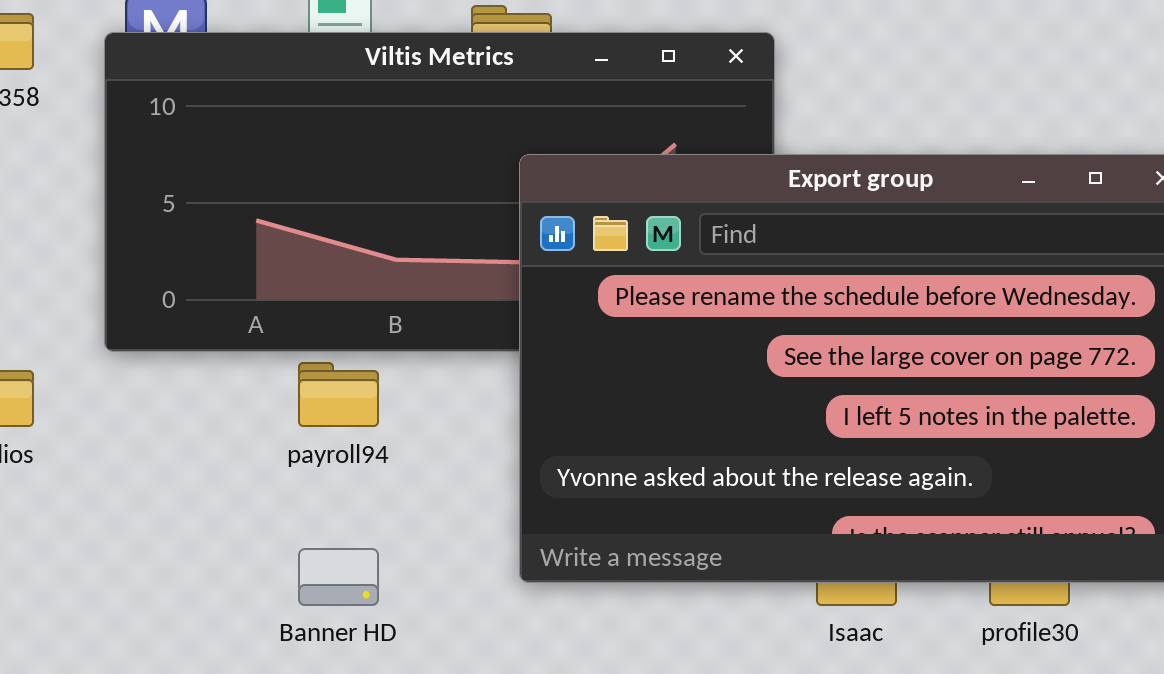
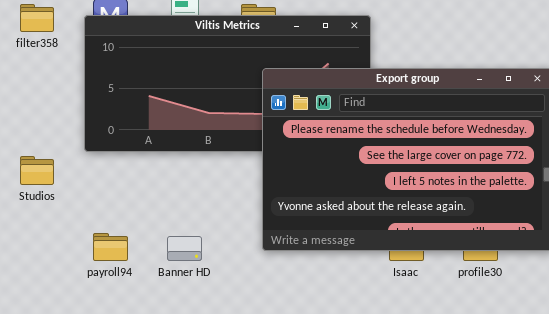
payroll94: [298,362,379,427] -> [93,233,128,261], moved

